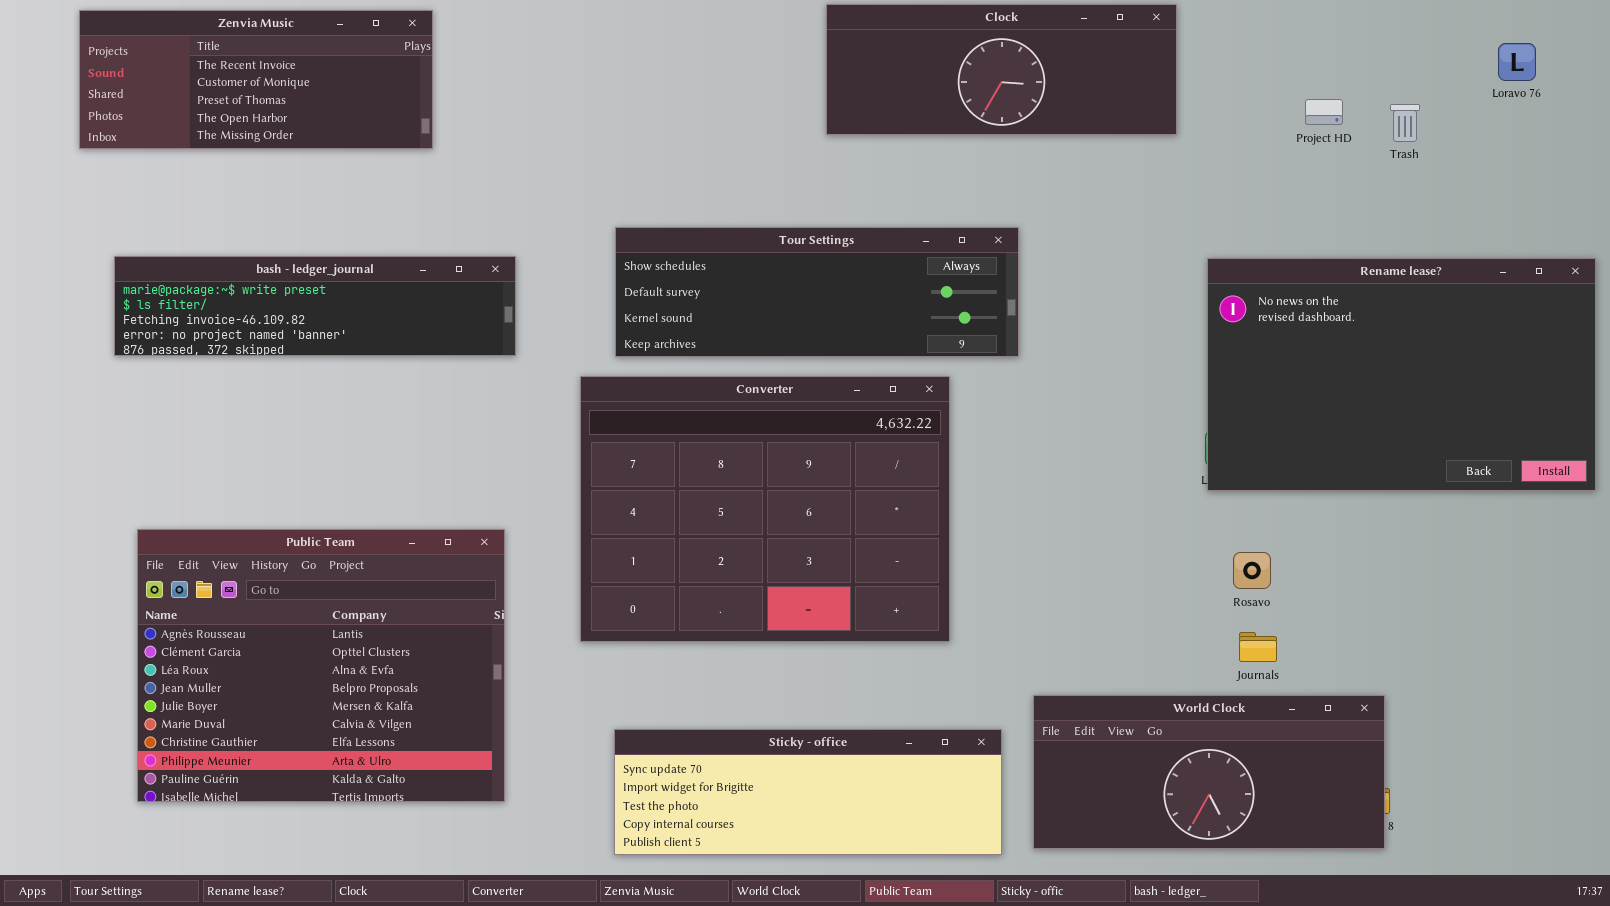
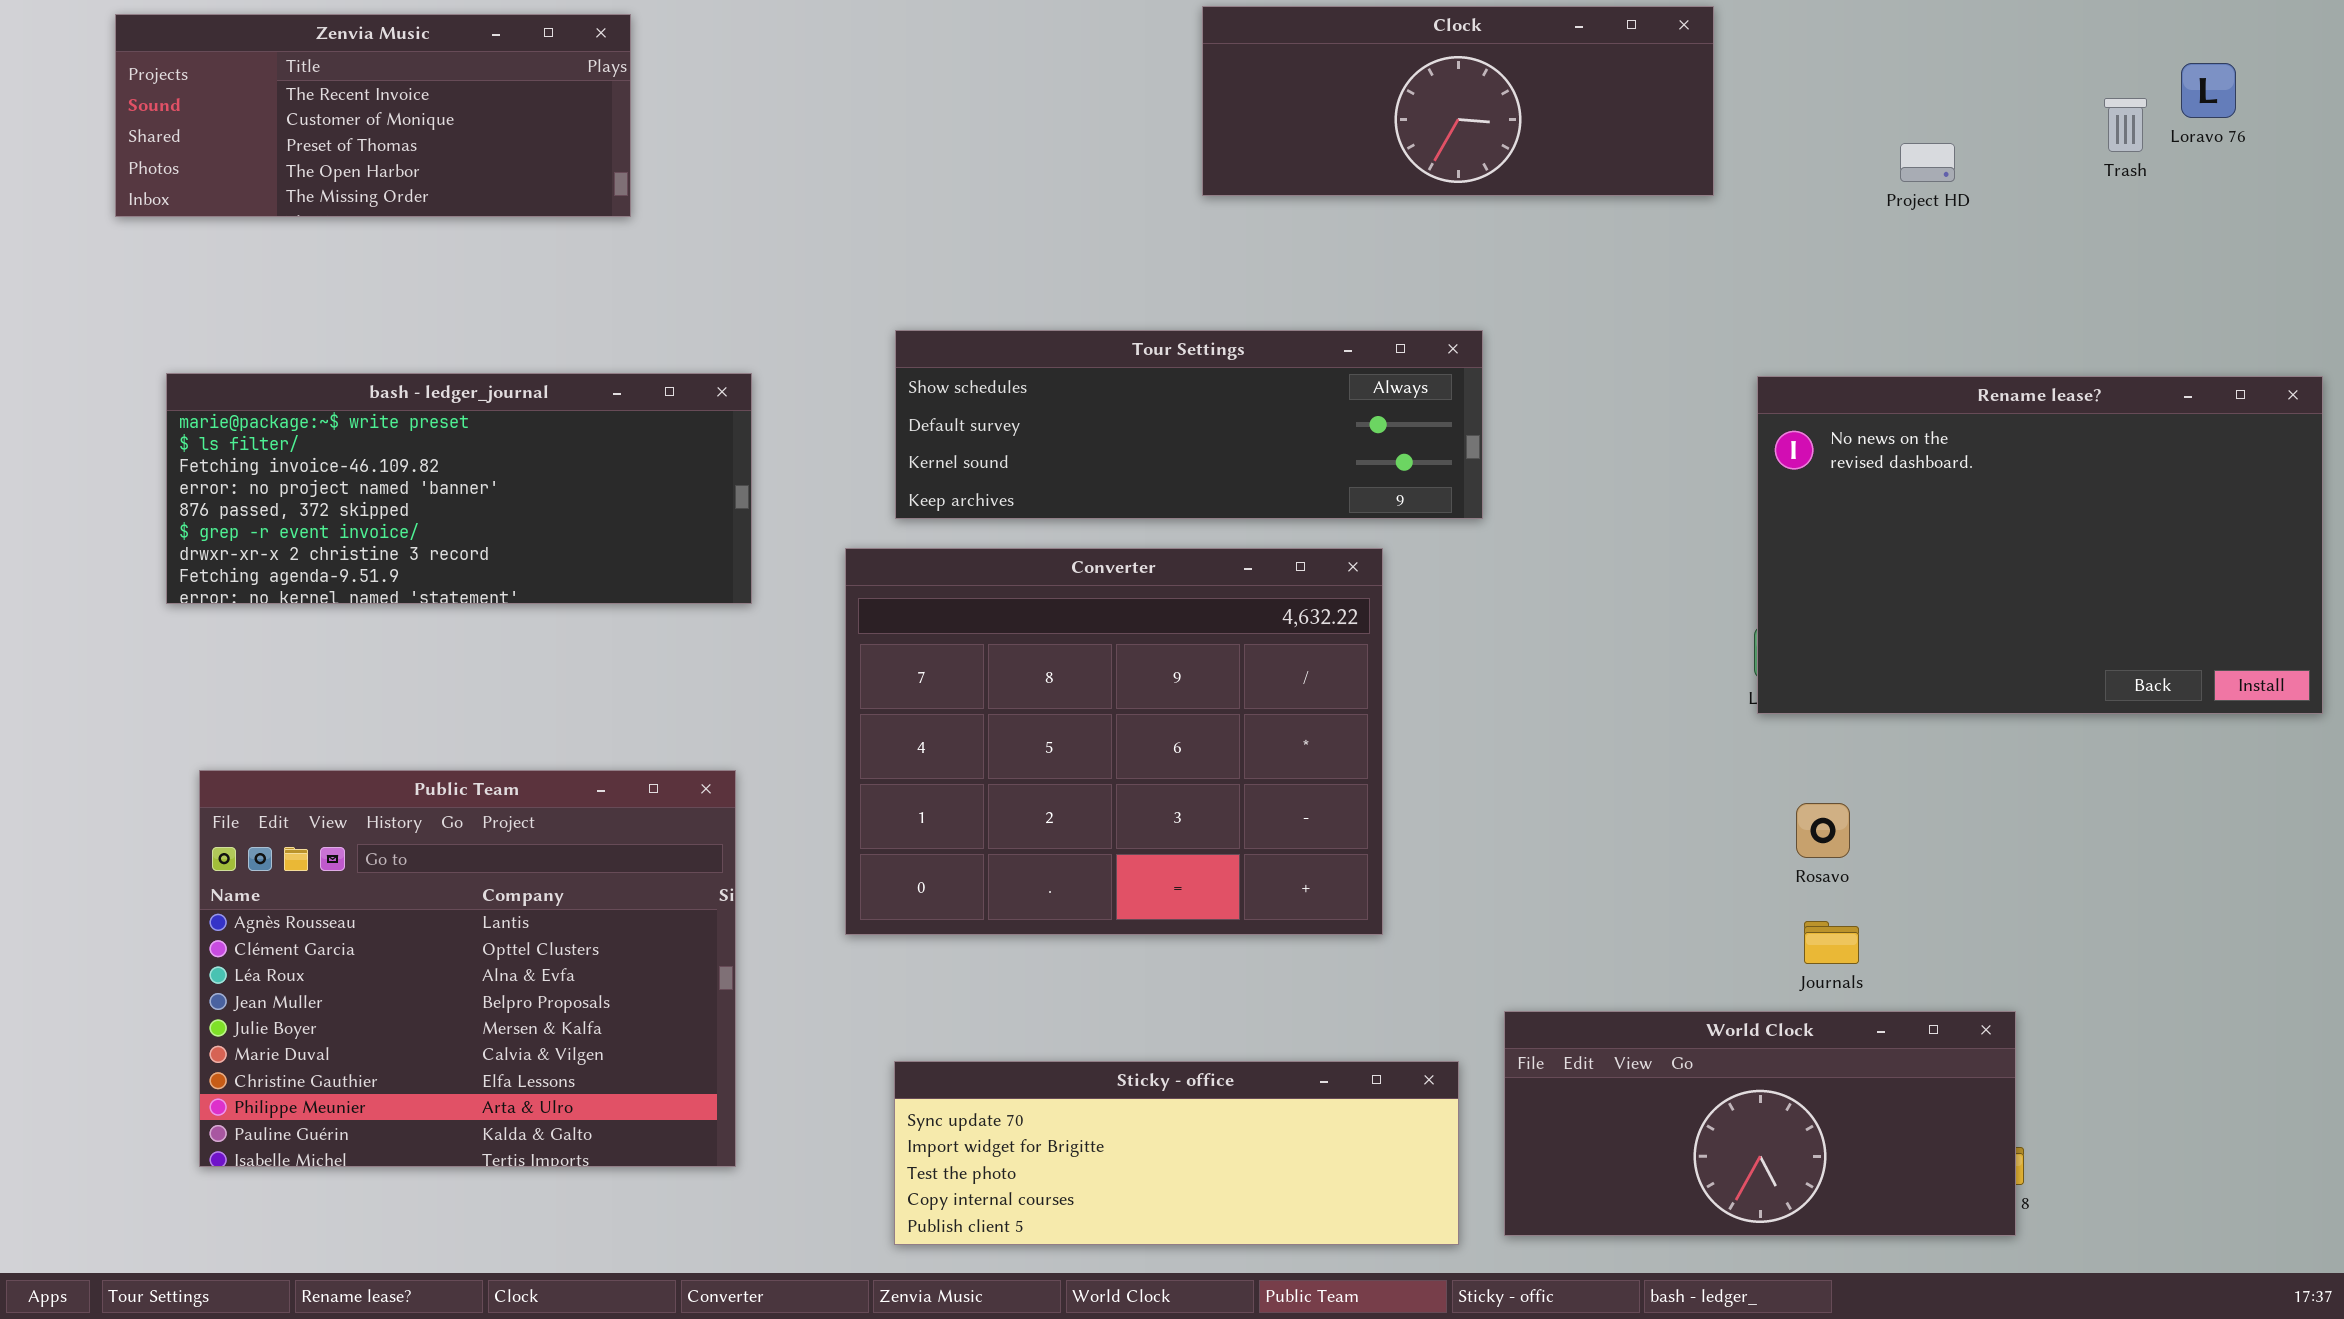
Trash: [1390,104,1420,142] -> [2104,98,2147,152], moved
bash - ledger_journal: [114,256,516,356] -> [166,373,752,604], resized

